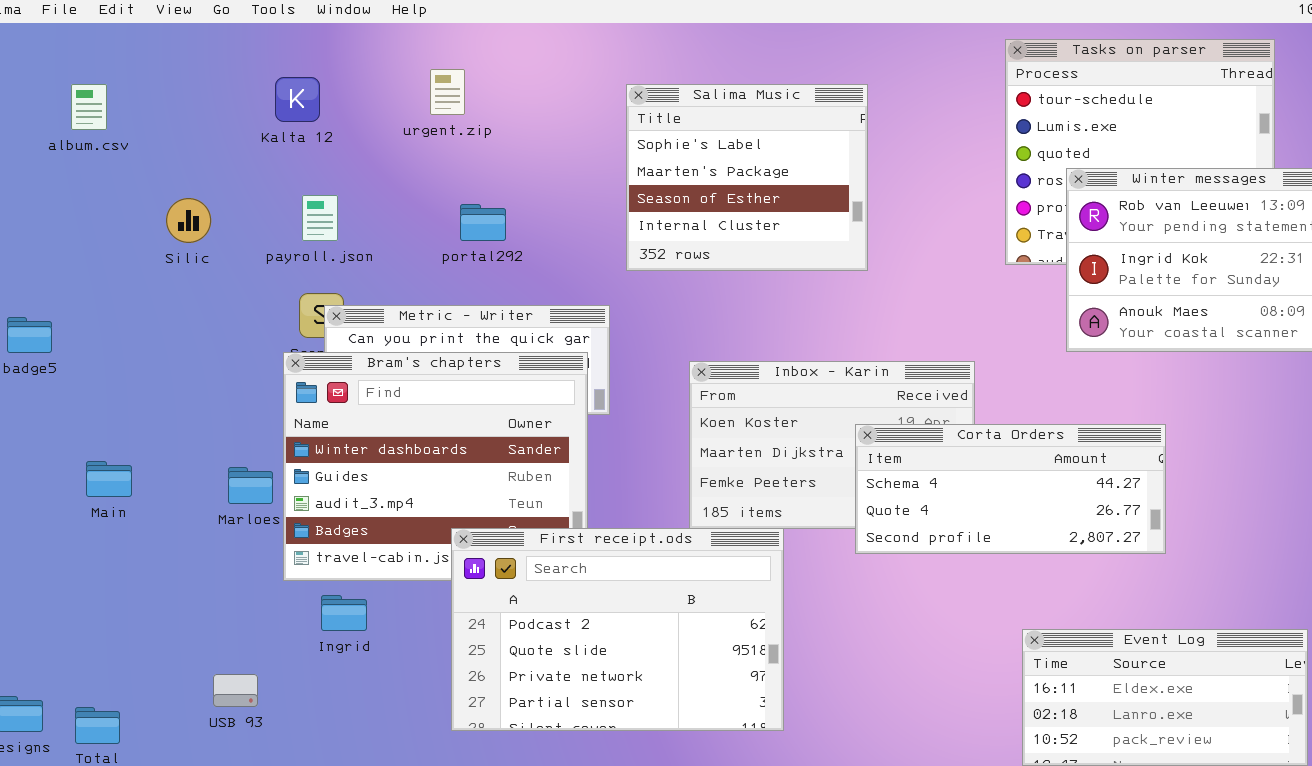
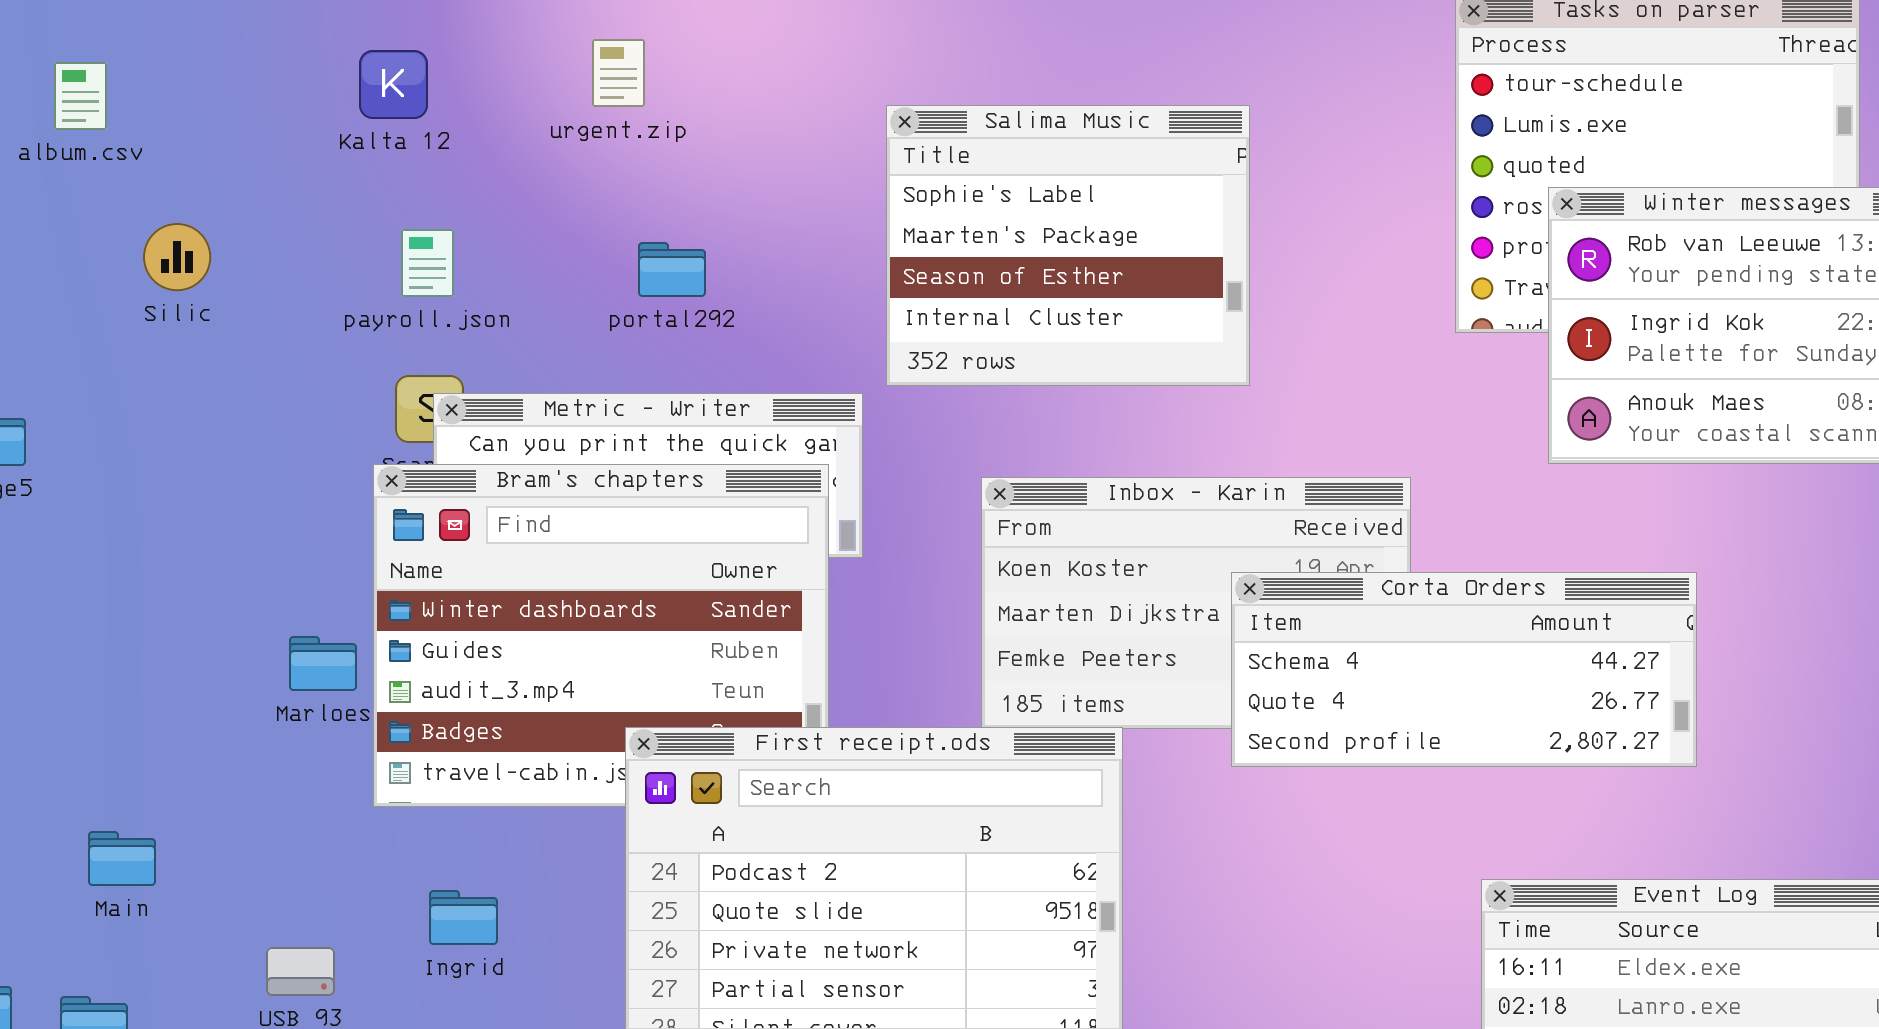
Salima Music: [626,84,868,271] -> [886,105,1250,386], moved
Silic: [166,198,211,243] -> [143,223,211,291], moved
Main: [86,461,132,497] -> [88,831,156,886], moved
Ingrid: [321,595,367,631] -> [429,890,498,945], moved

